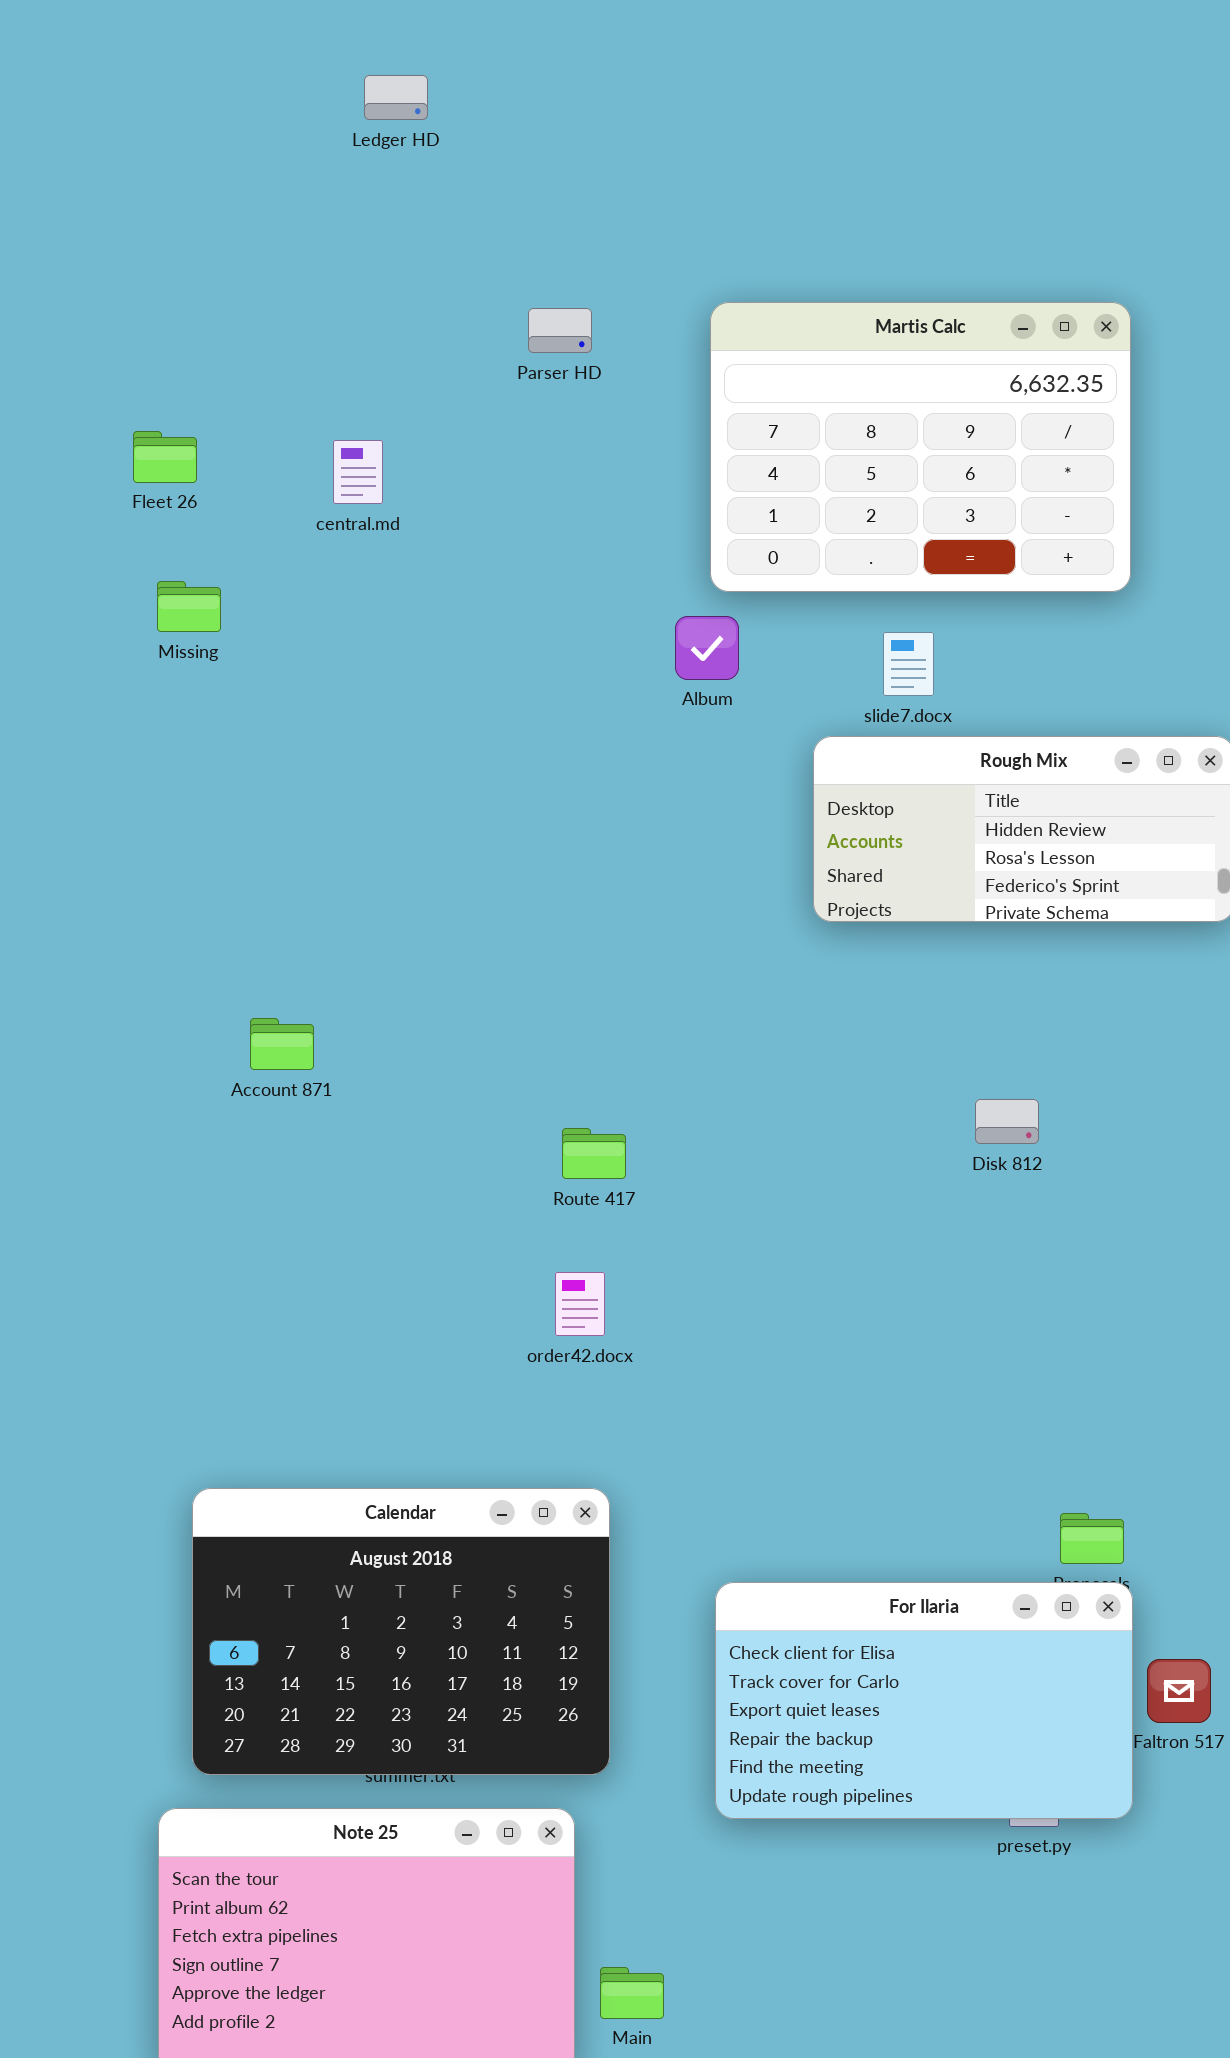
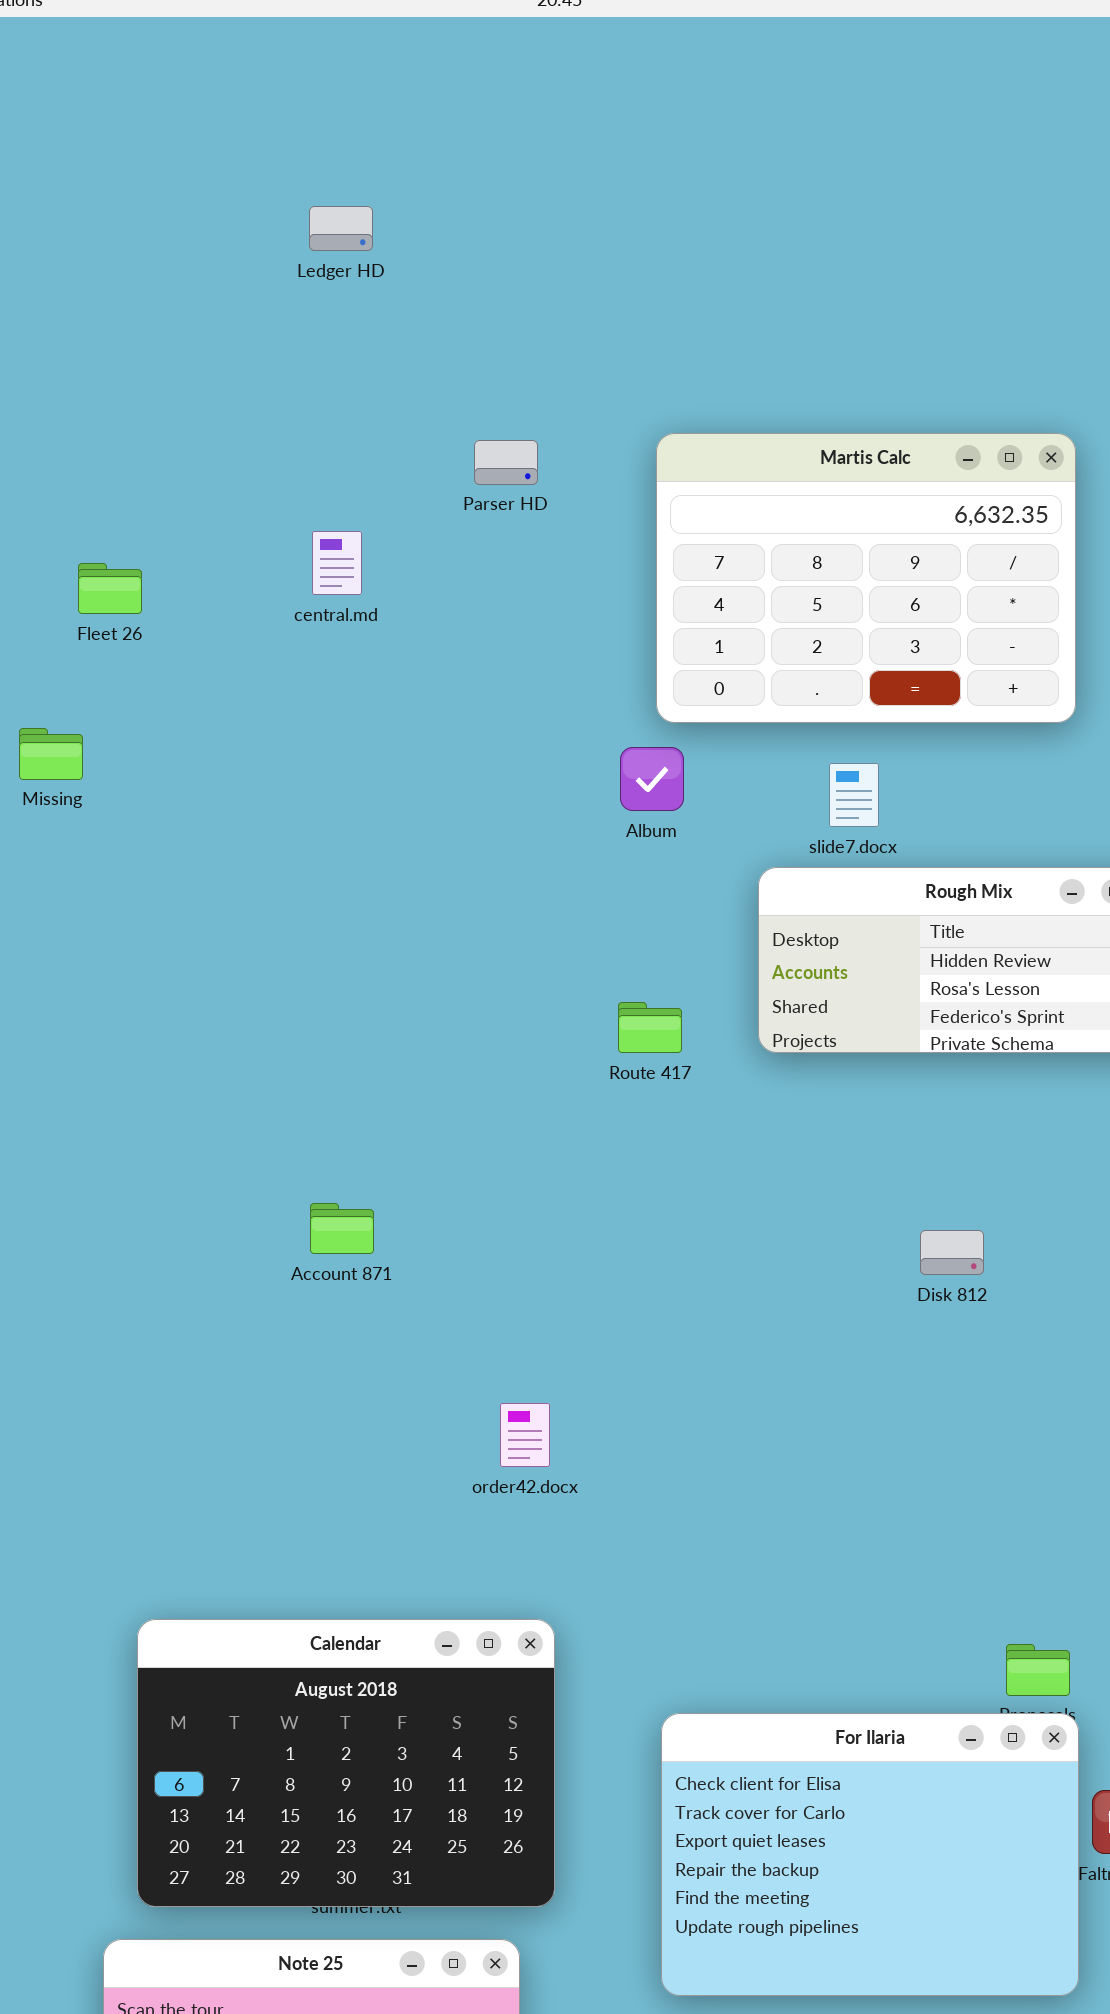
central.md: [333,440,383,504] -> [312,531,362,595], moved
Missing: [157,581,221,632] -> [19,728,83,780], moved
Account 871: [250,1018,314,1070] -> [310,1203,374,1254], moved
Route 417: [562,1128,626,1179] -> [618,1002,682,1053], moved
For Ilaria: [715,1582,1133,1819] -> [661,1713,1079,1996], resized

